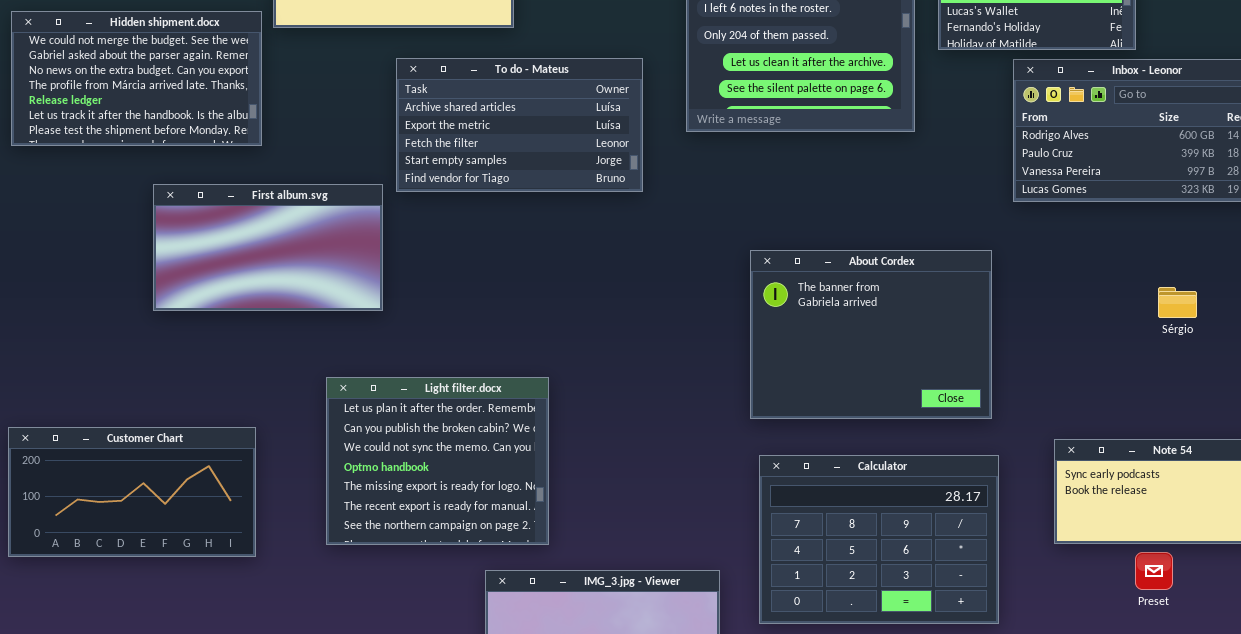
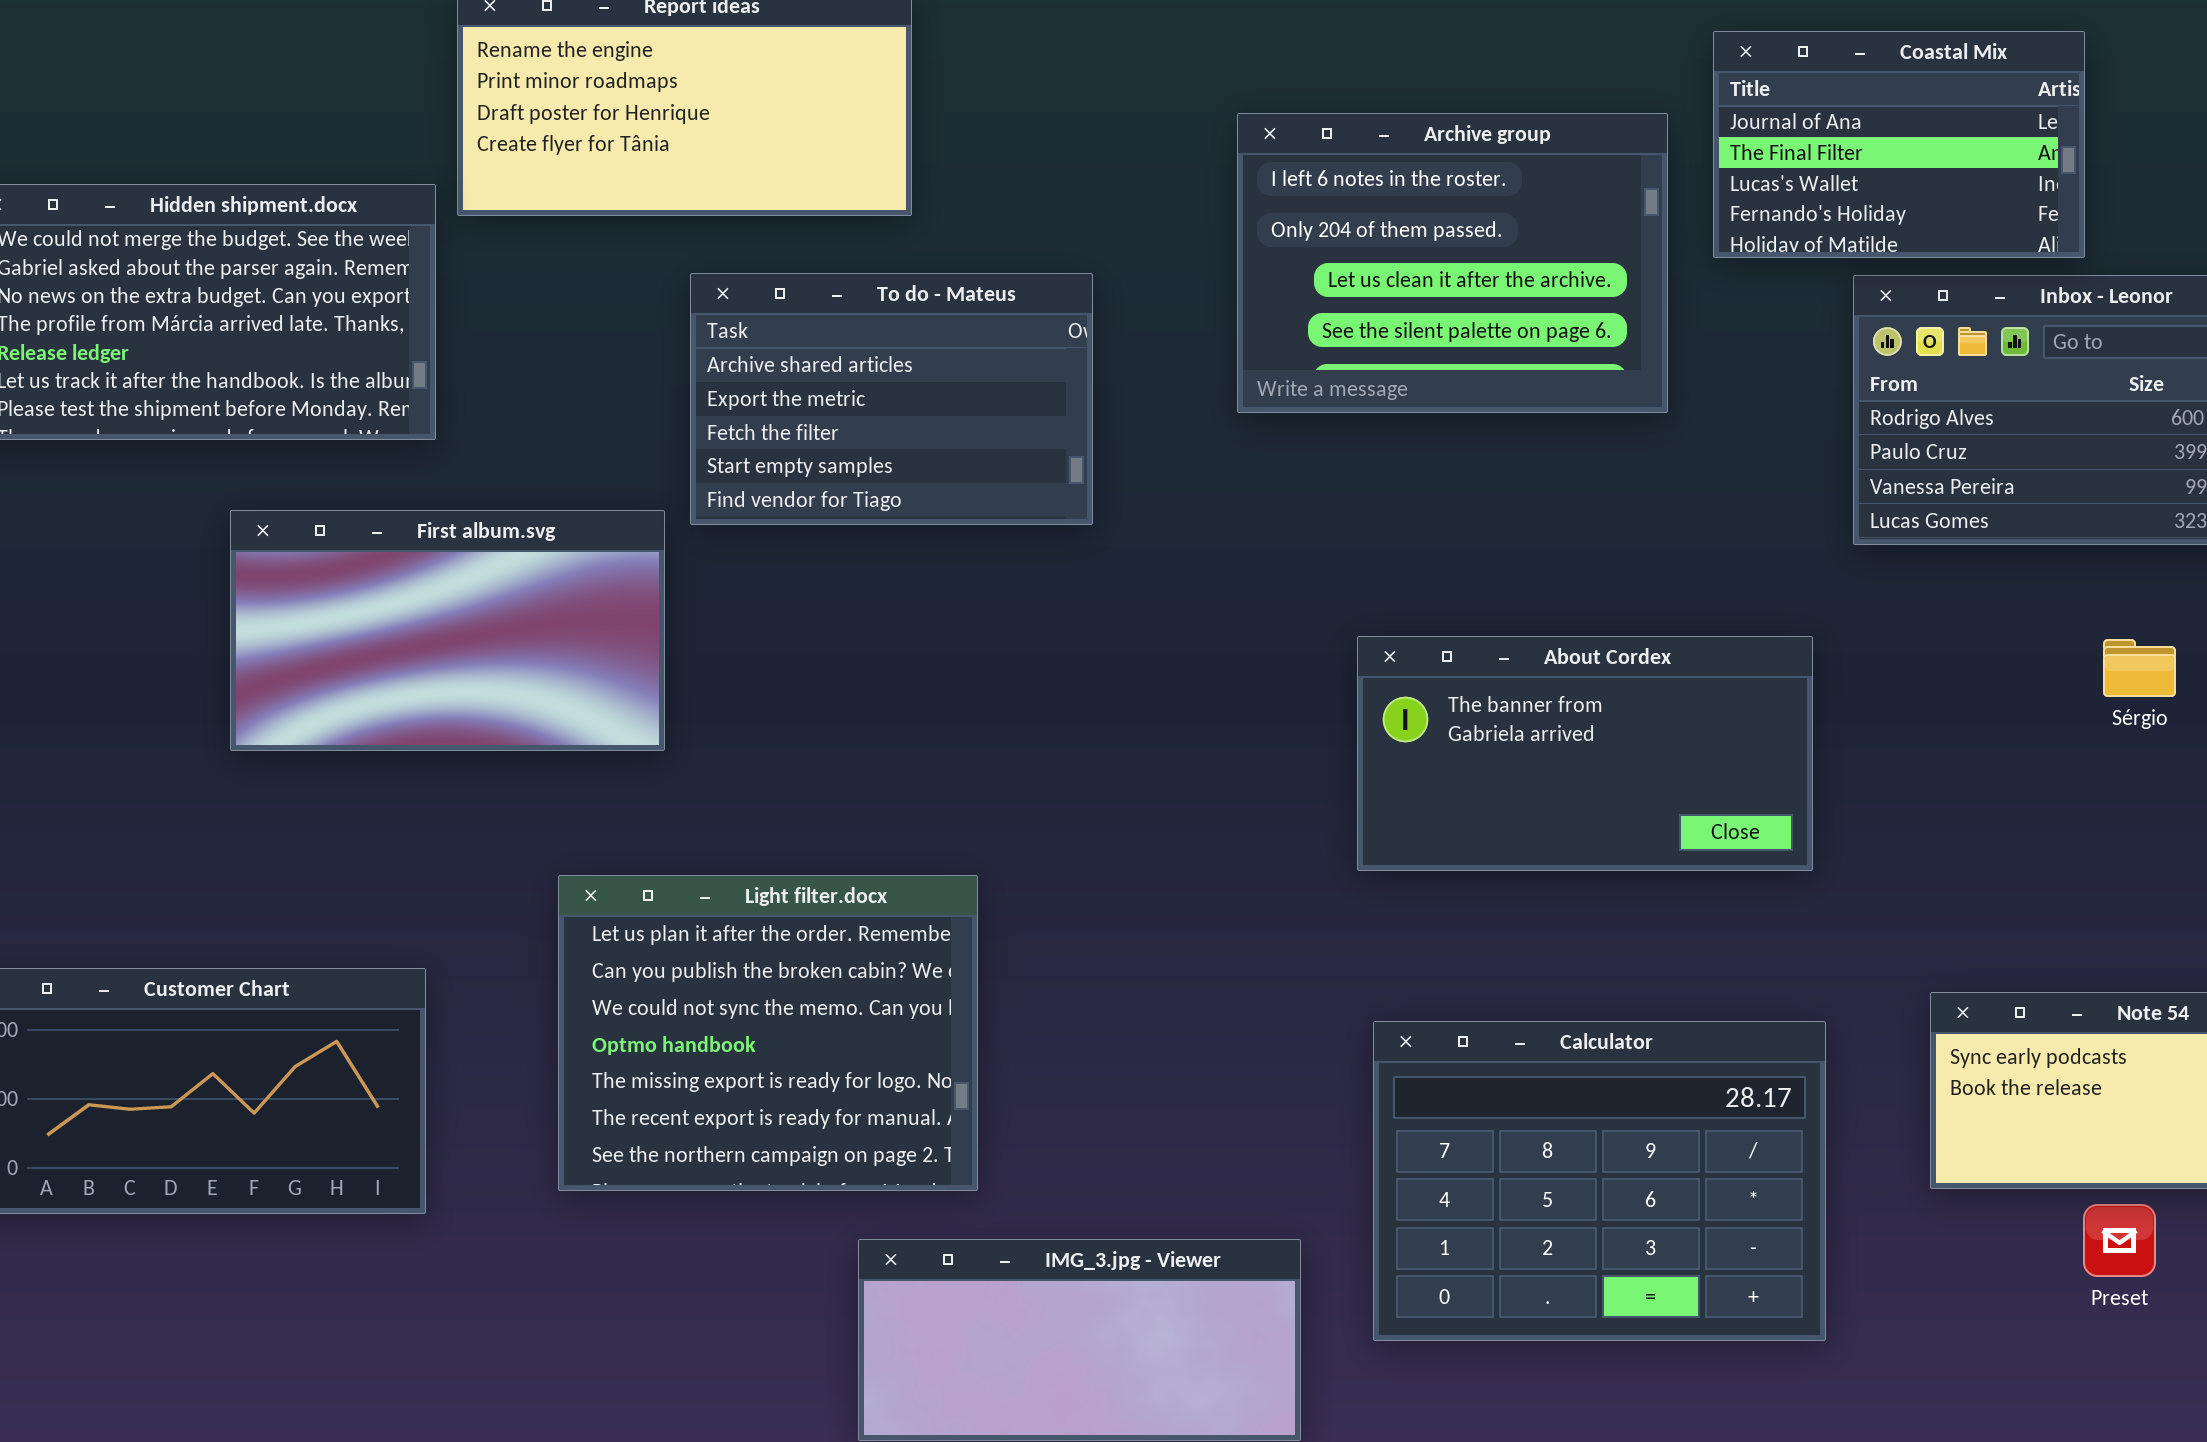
To do - Mateus: [396,58,643,192] -> [690,273,1093,525], resized
About Cordex: [750,250,992,419] -> [1357,636,1813,871], resized
Sérgio: [1158,287,1197,318] -> [2103,639,2176,697], moved

